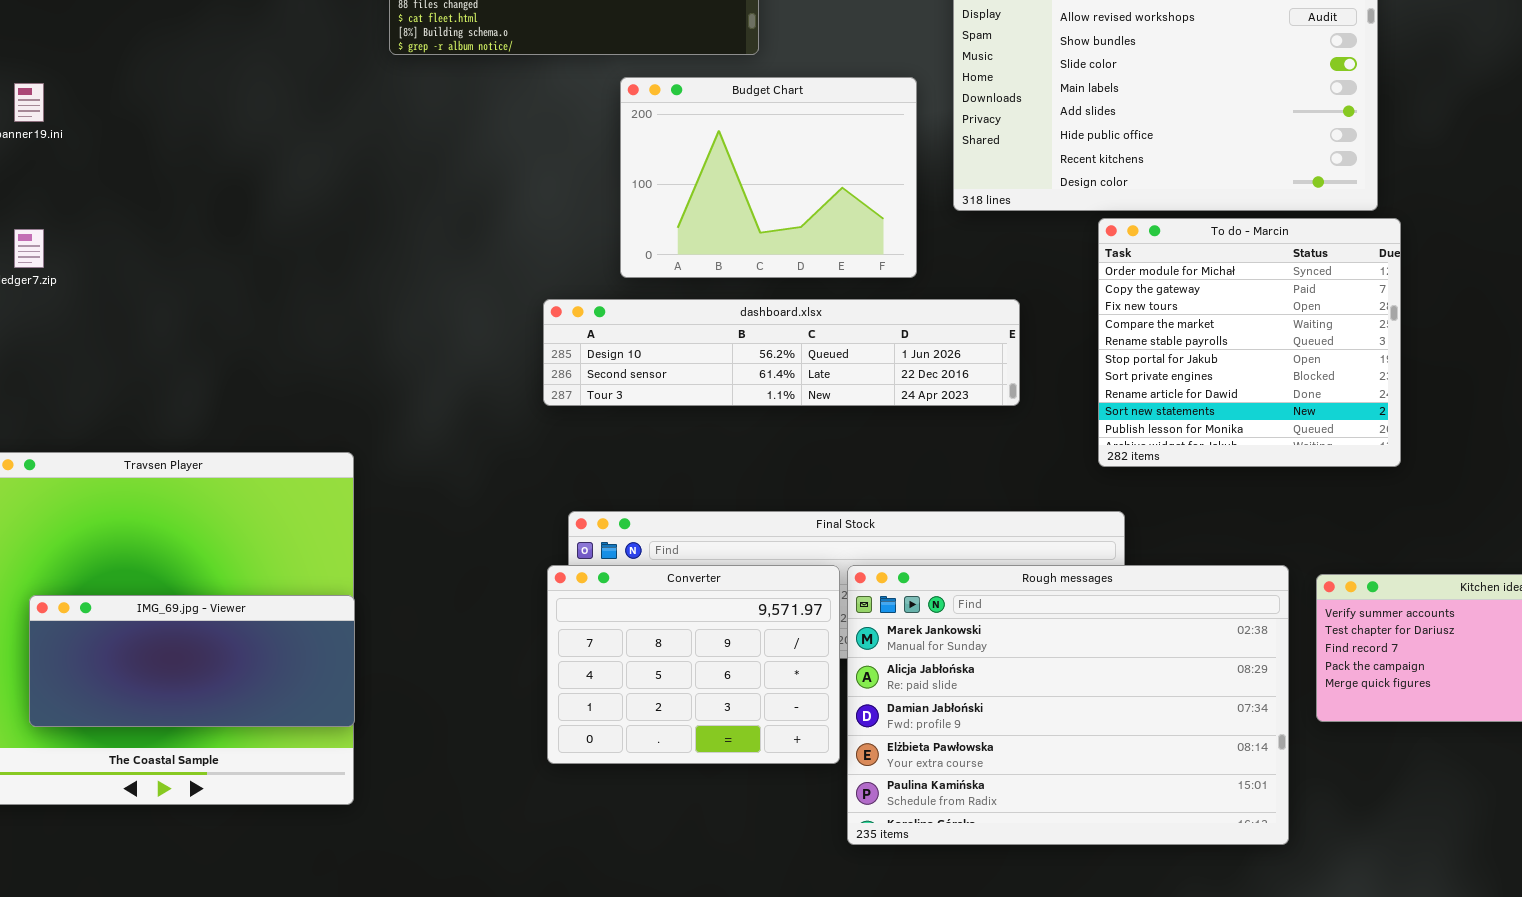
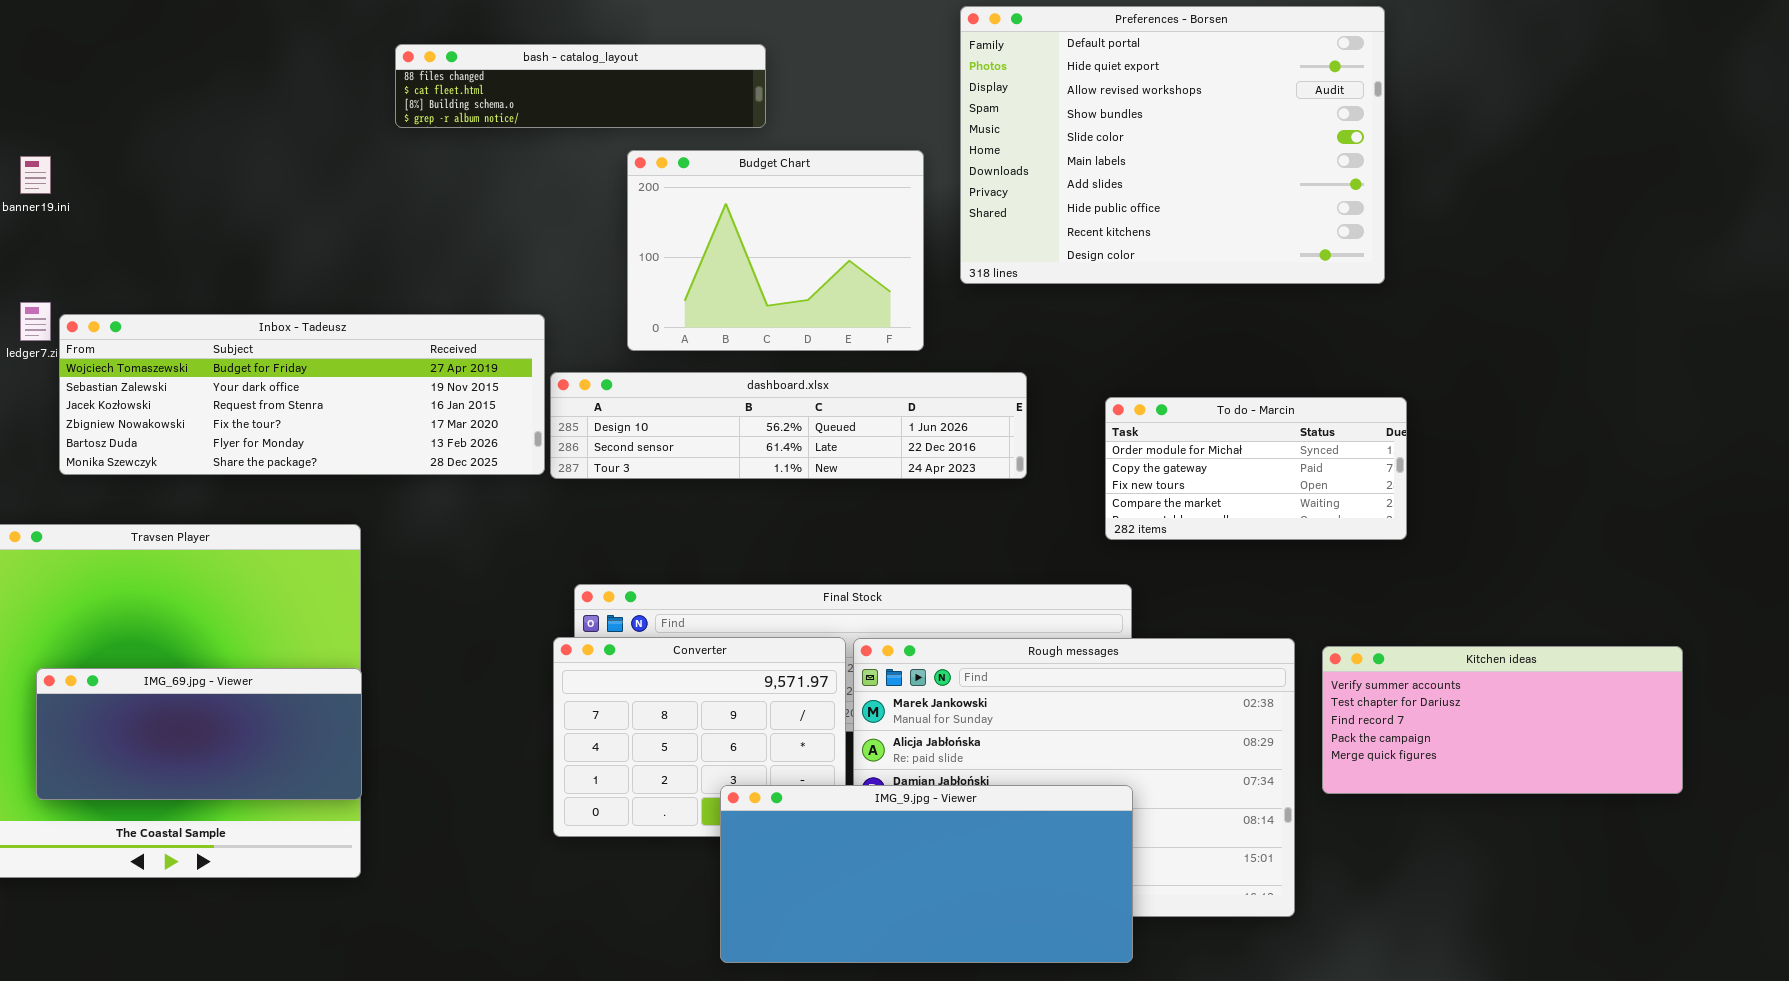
To do - Marcin: [1098,218,1401,467] -> [1105,397,1407,540], resized
Inbox - Tadeusz: none -> [59,314,545,475], opened
IMG_9.jpg - Viewer: none -> [720,785,1133,963], opened

